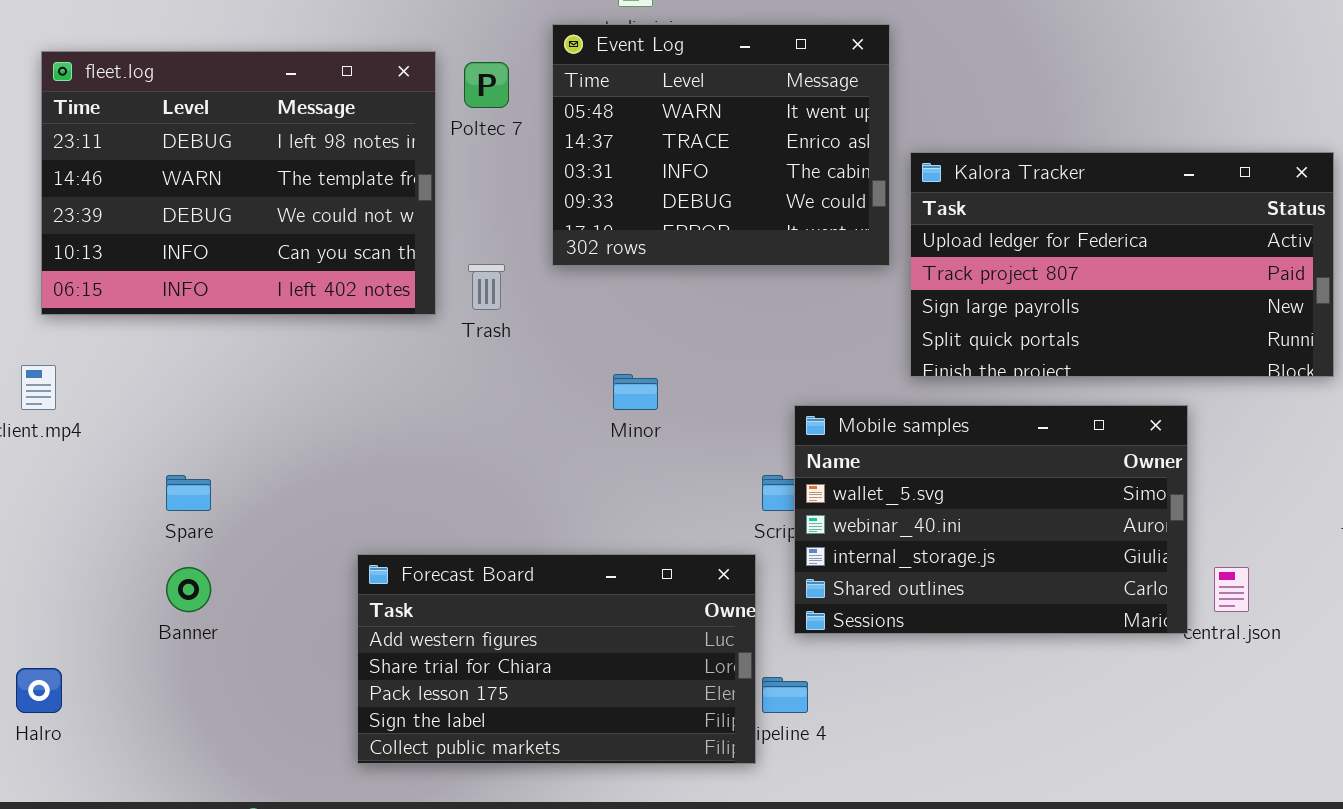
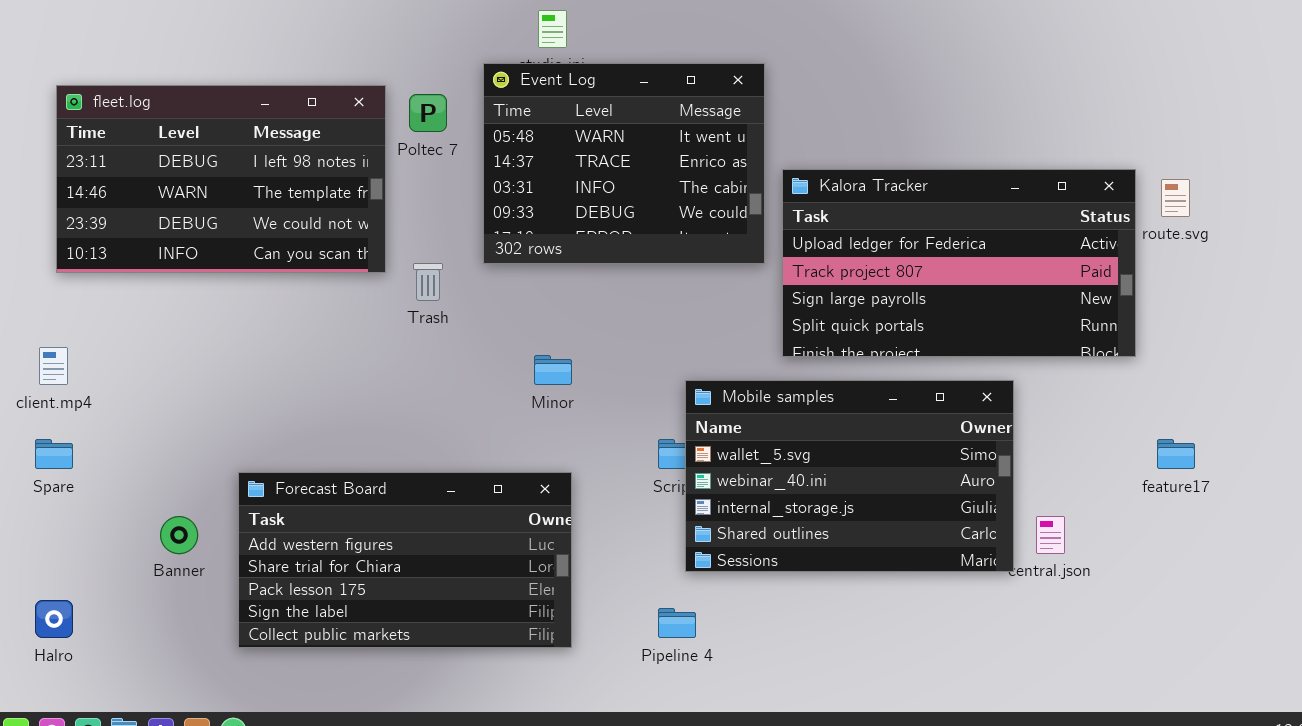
fleet.log: [41,51,436,315] -> [56,85,386,273], resized
Spare: [166,475,211,511] -> [35,439,73,469], moved
Forecast Board: [357,554,756,764] -> [238,472,572,648], moved

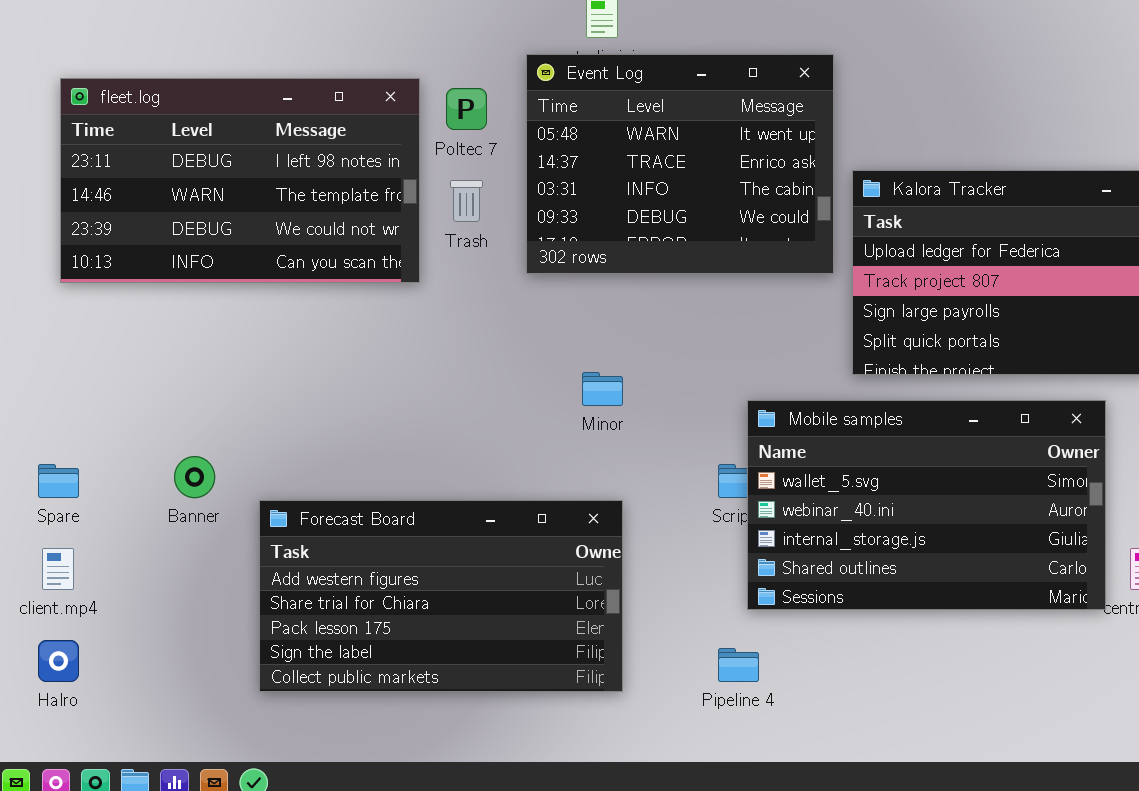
Trash: [413,263,443,301] -> [450,180,483,222], moved
client.mp4: [39,347,68,385] -> [42,548,74,590], moved
Banner: [160,516,198,554] -> [174,456,215,498], moved

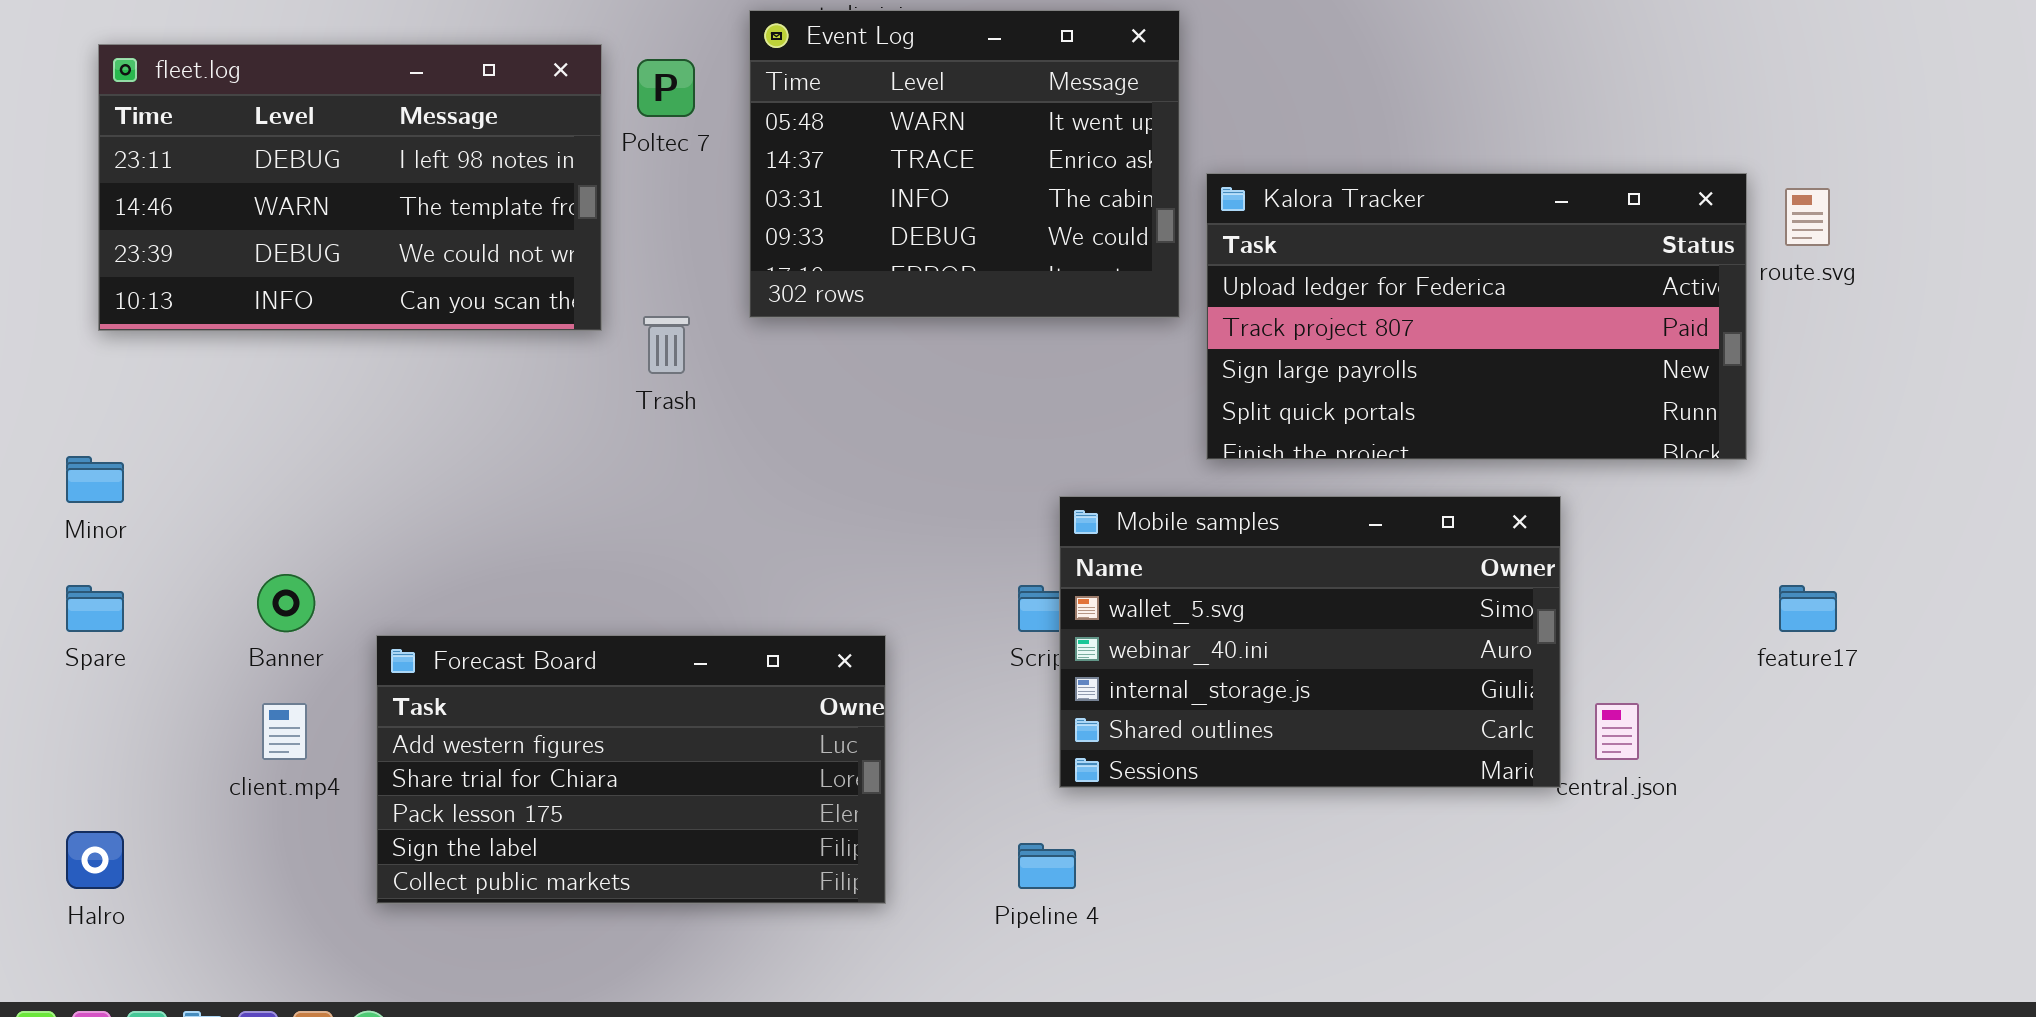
Trash: [450,180,483,222] -> [643,316,690,374], moved
Minor: [582,372,623,406] -> [66,456,124,503], moved
client.mp4: [42,548,74,590] -> [262,703,307,760], moved

